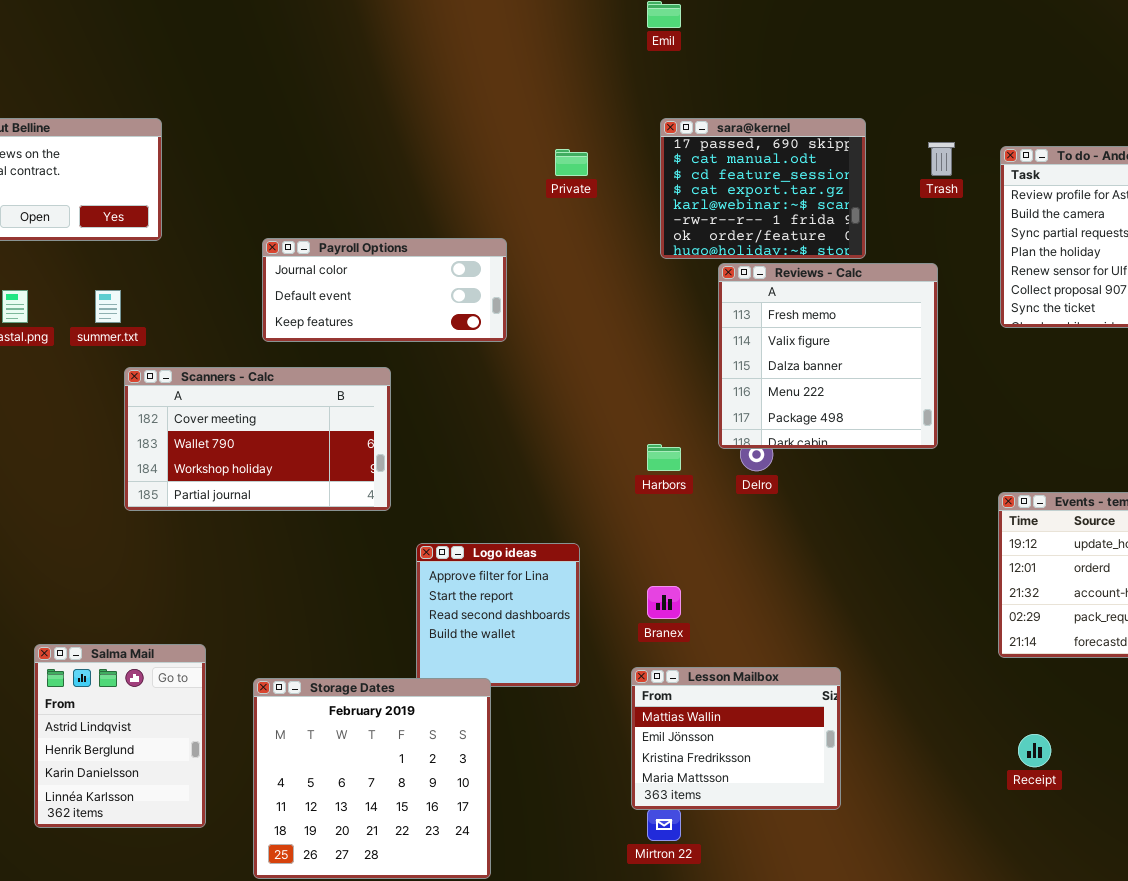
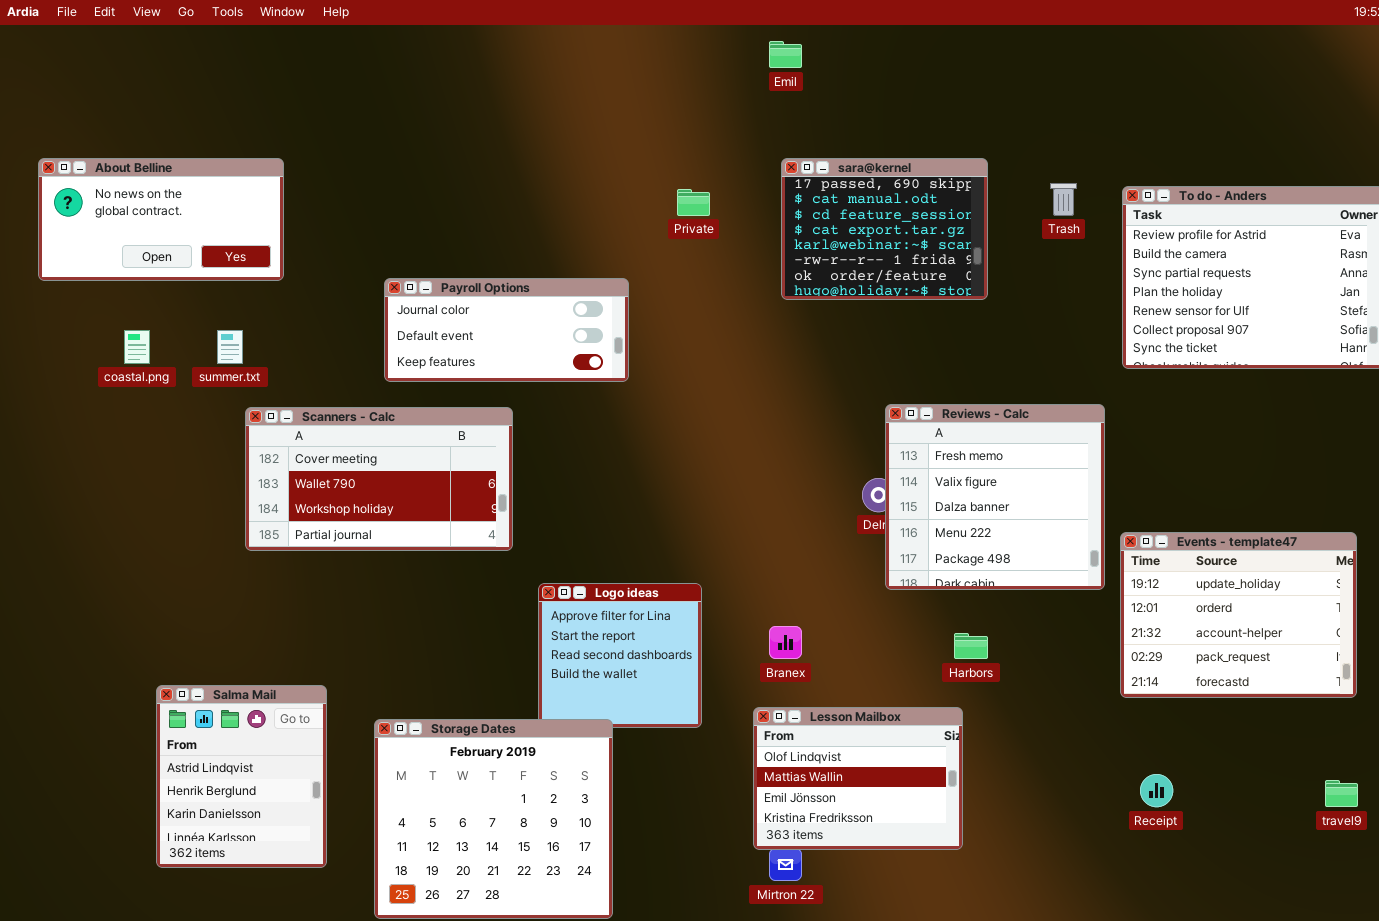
Reviews - Calc: [718,263,938,449] -> [885,404,1105,590], moved
Harbors: [647,444,681,471] -> [954,633,988,659], moved
Lesson Mailbox: [631,667,841,810] -> [753,707,963,850], scrolled up 1 row

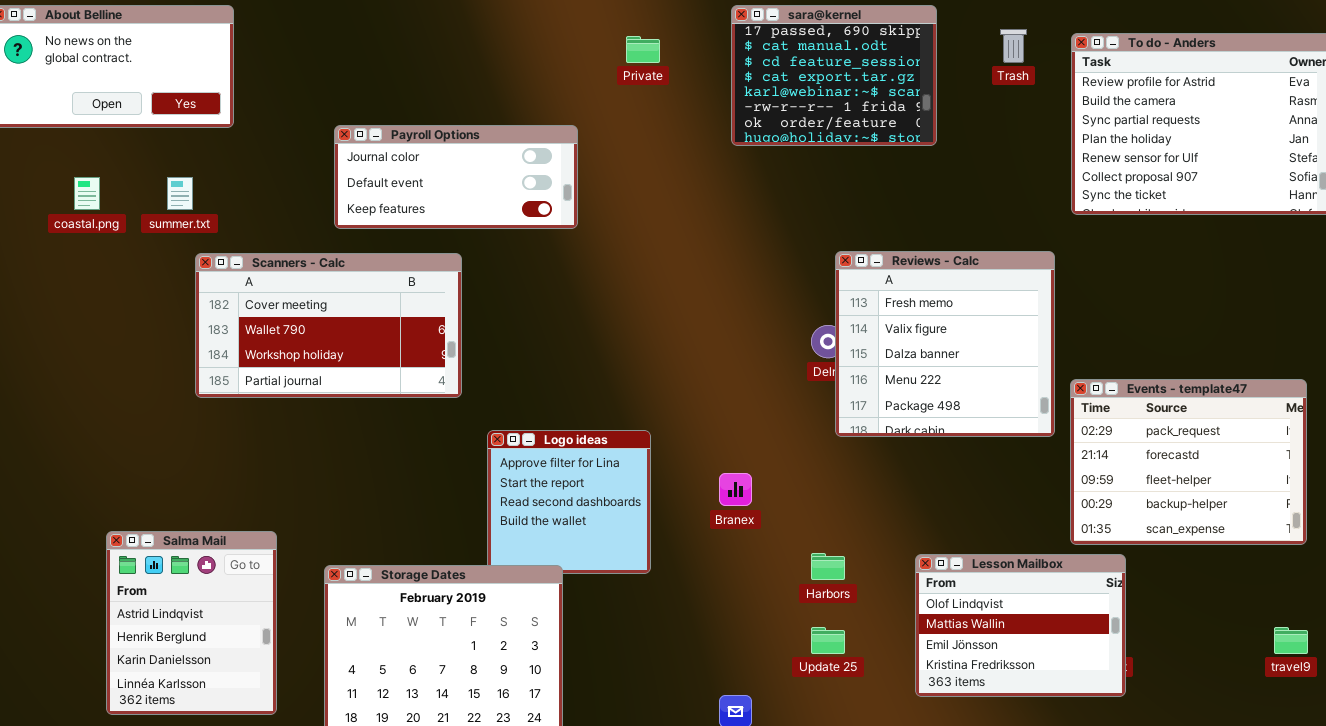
Events - template47: [1120,532,1357,698] -> [1070,379,1307,545], scrolled down 3 rows
Harbors: [954,633,988,659] -> [811,553,845,580], moved
Lesson Mailbox: [753,707,963,850] -> [915,554,1126,697], moved

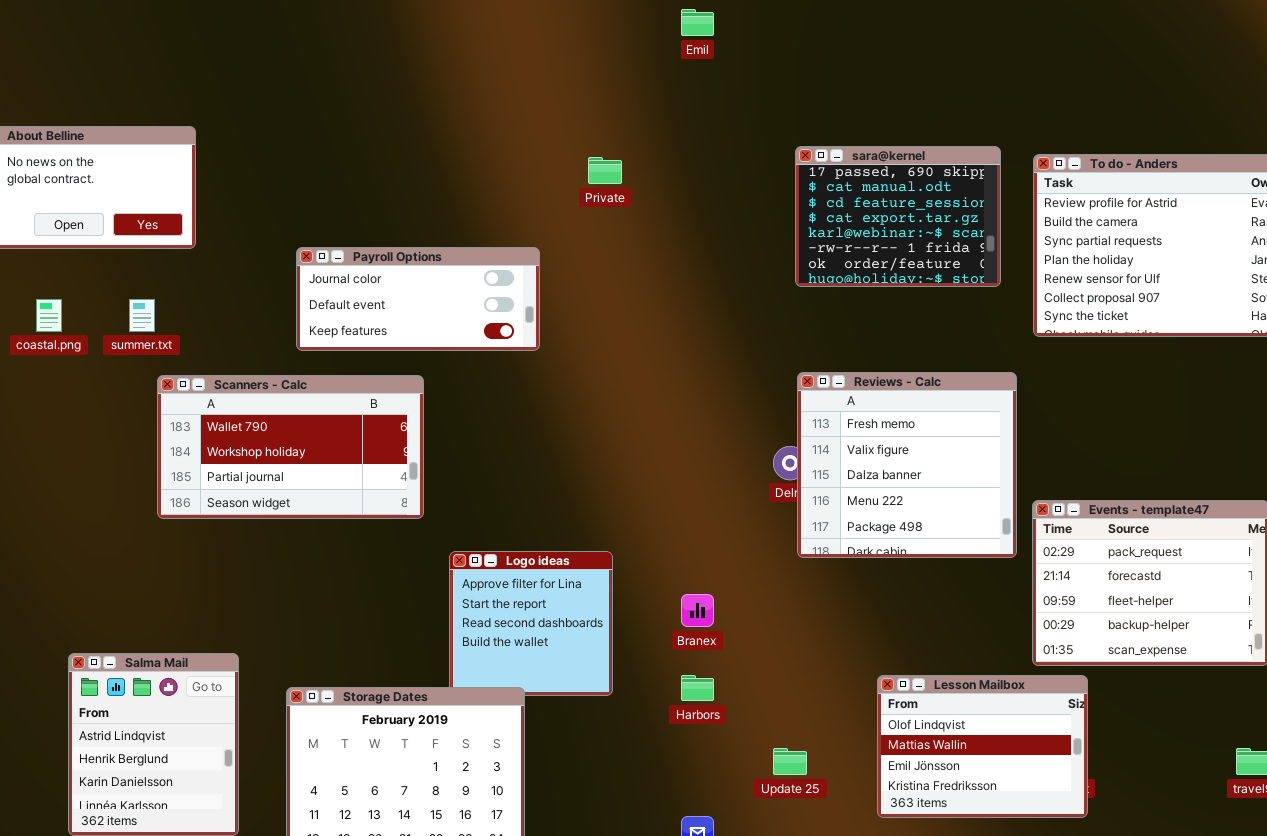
sara@kernel: [731,5,937,146] -> [795,146,1001,287], moved
Scanners - Calc: [195,253,462,398] -> [157,375,424,519], scrolled down 1 row
Harbors: [811,553,845,580] -> [681,675,714,701], moved

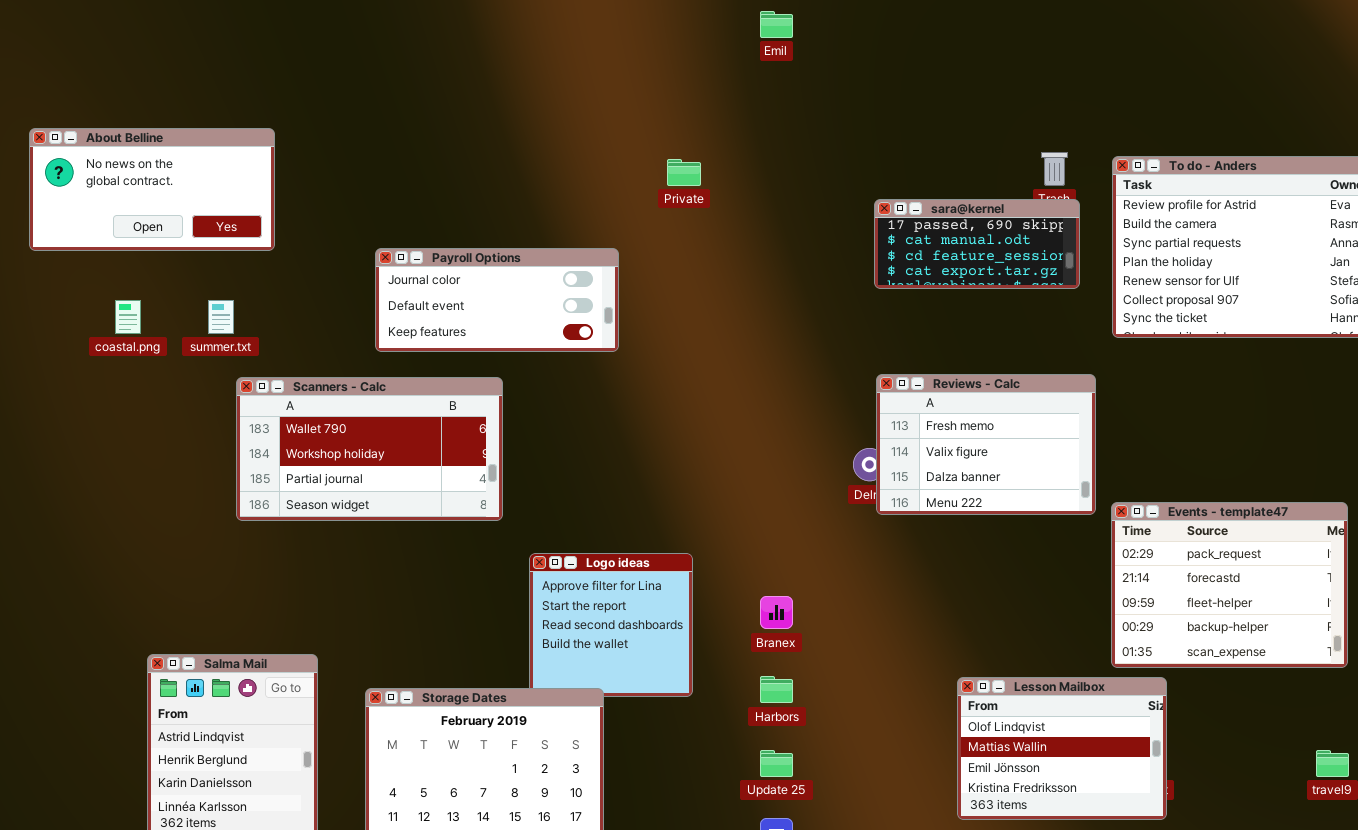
sara@kernel: [795,146,1001,287] -> [874,199,1080,289], resized
Reviews - Calc: [797,372,1017,558] -> [876,374,1096,515], resized
Update 25: [773,748,807,775] -> [760,750,793,777], moved

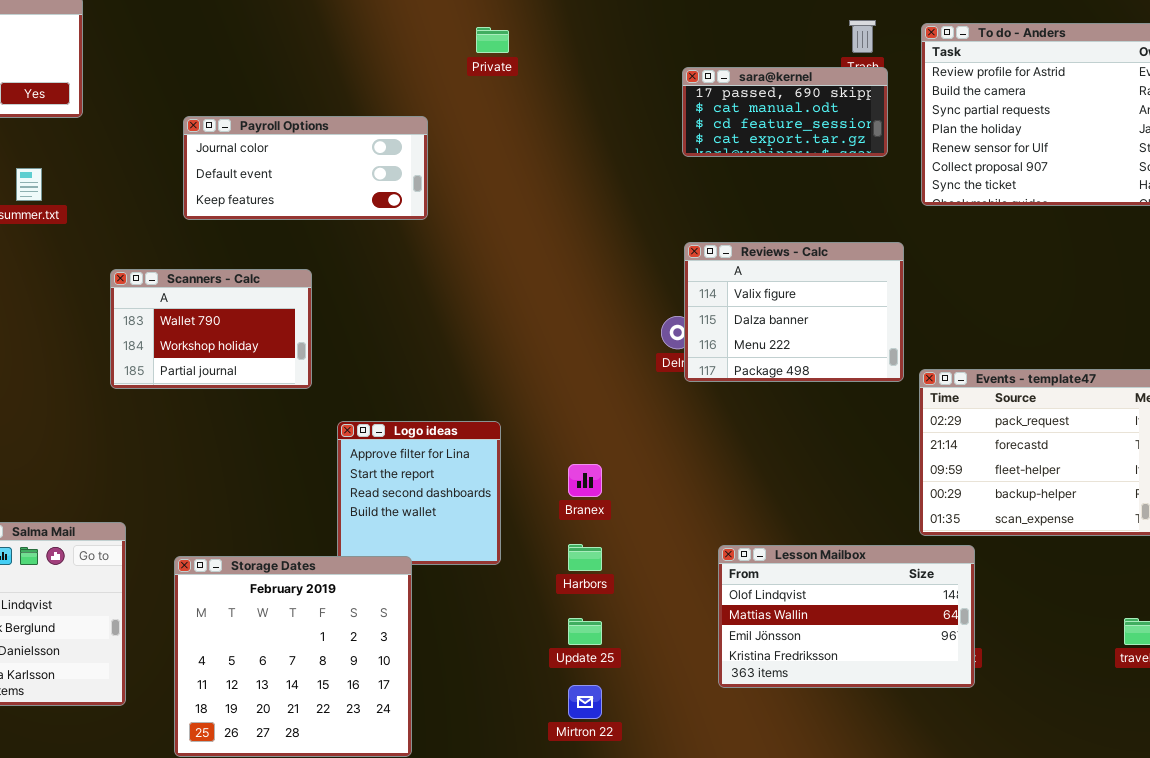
Reviews - Calc: [876,374,1096,515] -> [684,242,904,382], scrolled down 1 row
Scanners - Calc: [236,377,503,521] -> [110,269,312,389], resized
Lesson Mailbox: [957,677,1167,820] -> [718,545,975,688], resized

